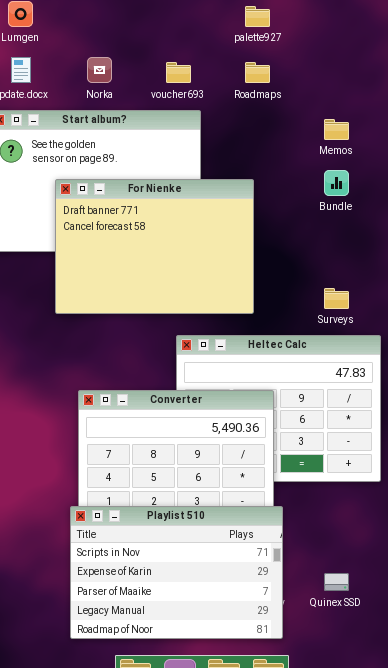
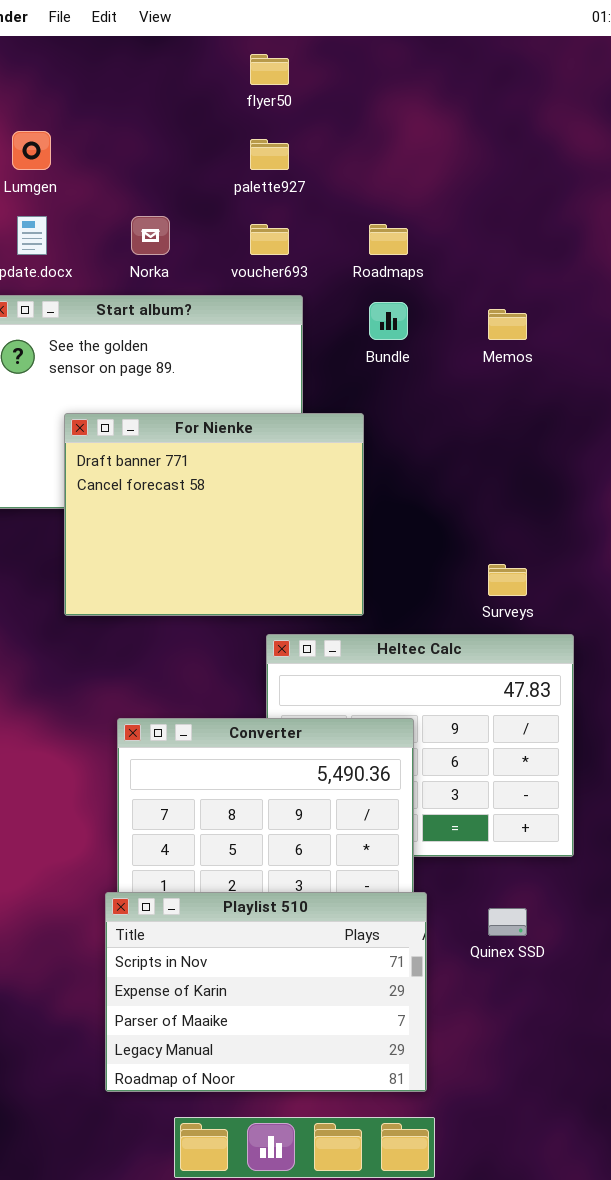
palette927: [245,6,270,27] -> [250,139,289,170], moved
Bundle: [324,170,349,196] -> [369,302,408,340], moved
For Nienke: [55,179,254,314] -> [64,413,364,616], moved
Quinex SSD: [324,573,349,591] -> [488,908,527,936], moved

